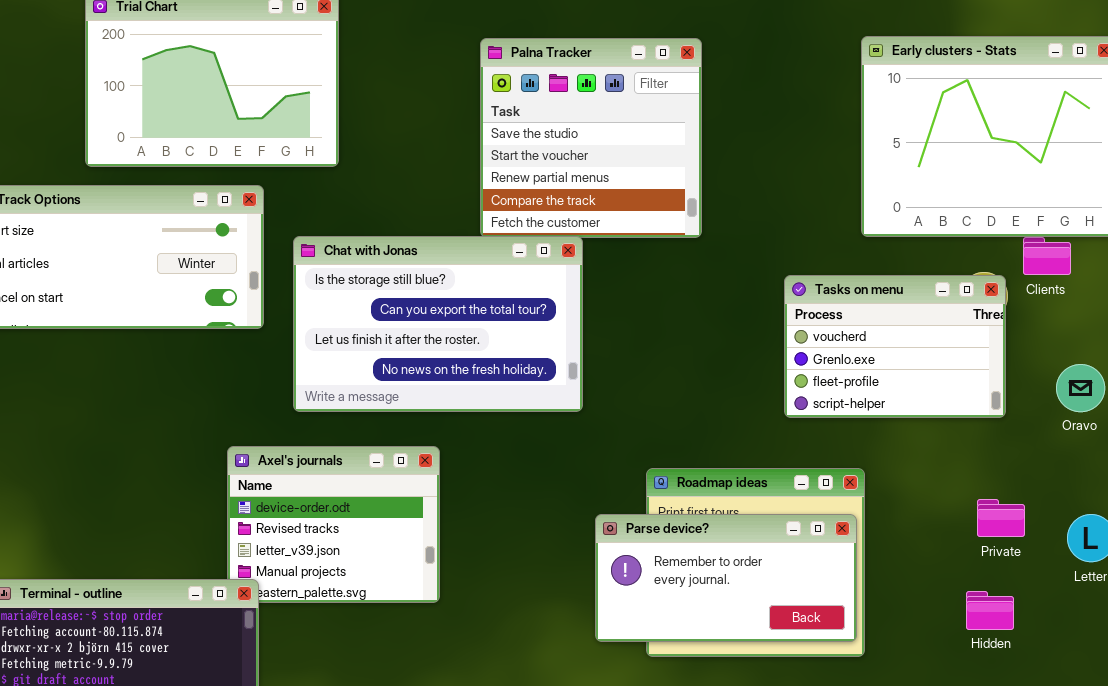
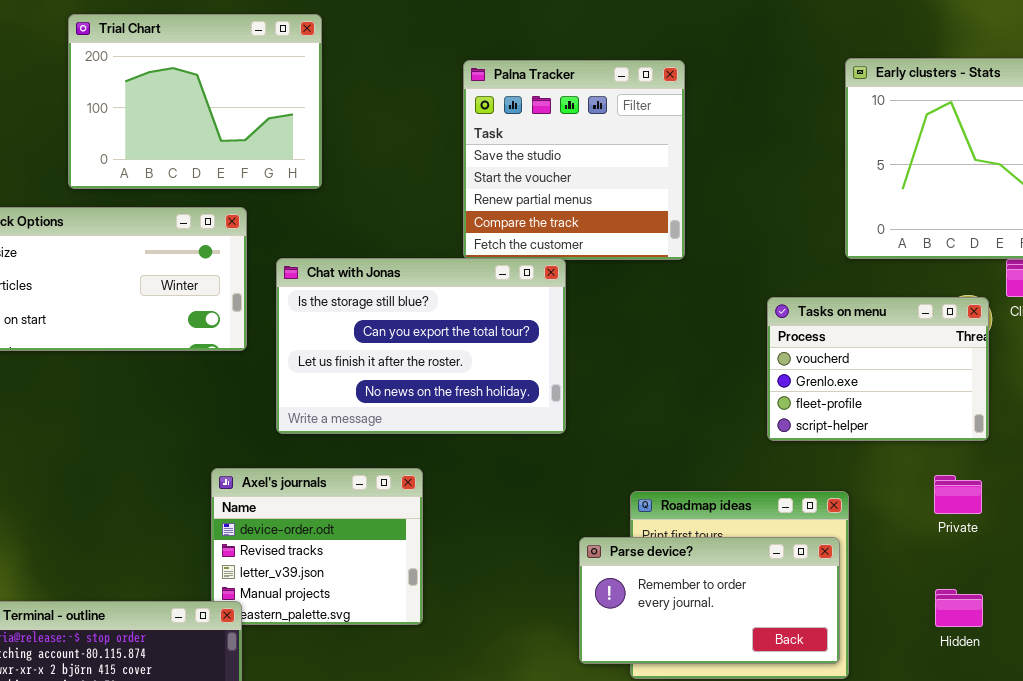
Private: [977,499,1025,537] -> [934,475,982,514], moved
Hidden: [966,591,1014,630] -> [935,589,983,627], moved

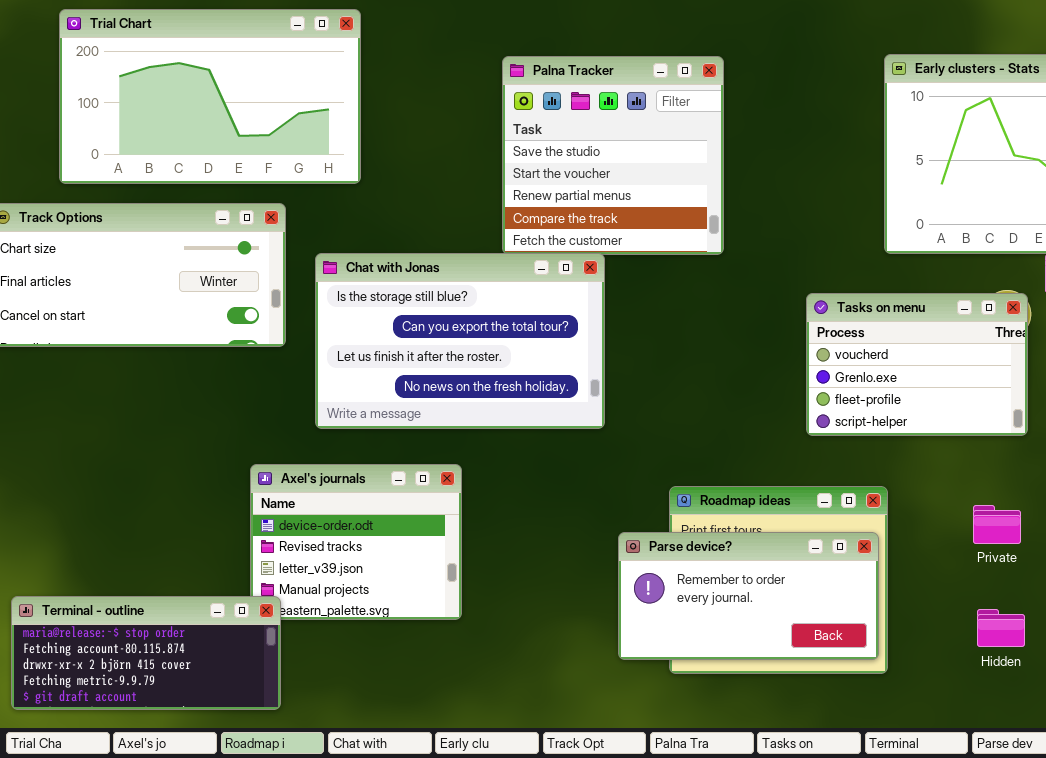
Trial Chart: [68,14,322,189] -> [59,9,361,184], resized
Private: [934,475,982,514] -> [973,505,1021,544], moved
Hidden: [935,589,983,627] -> [977,609,1025,647], moved

